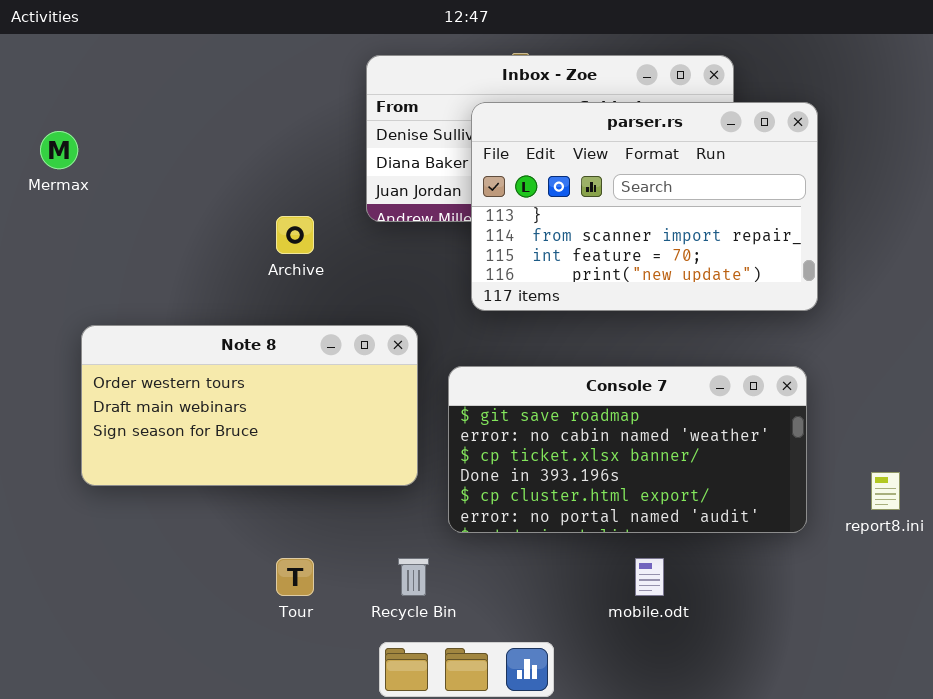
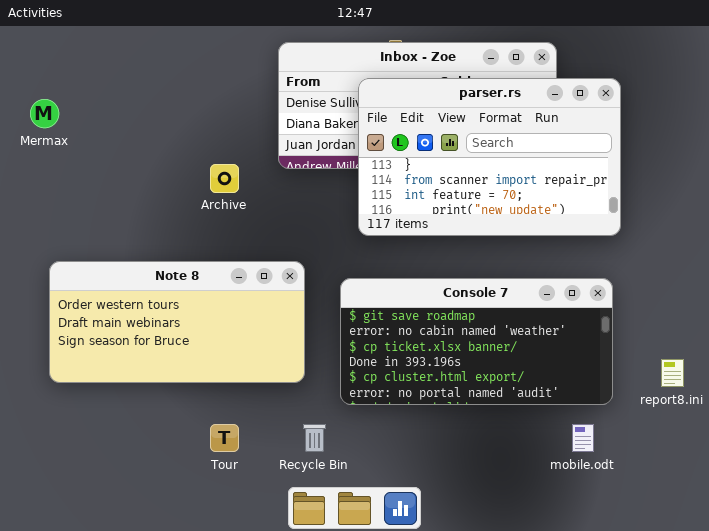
Note 8: [81,325,418,486] -> [49,261,305,383], moved
mobile.odt: [635,558,664,596] -> [572,424,594,452], moved

